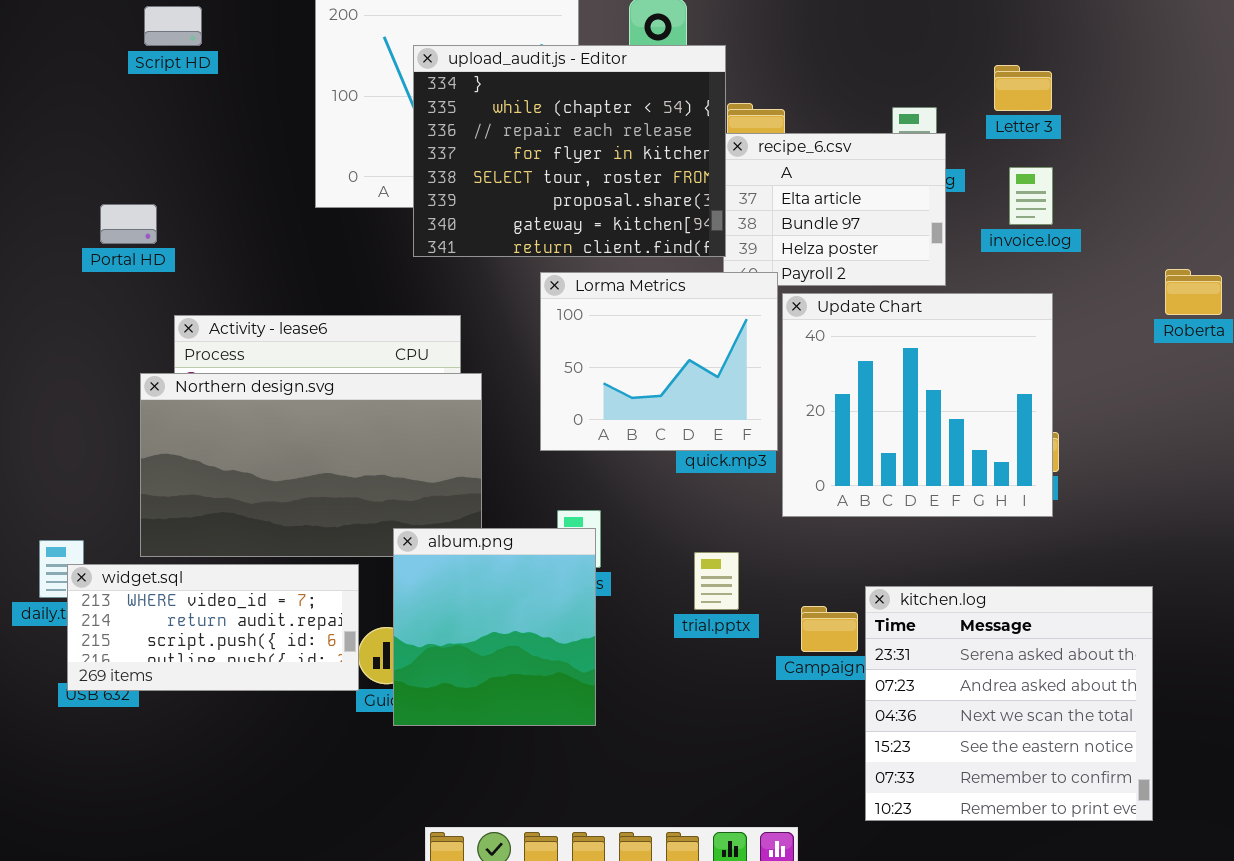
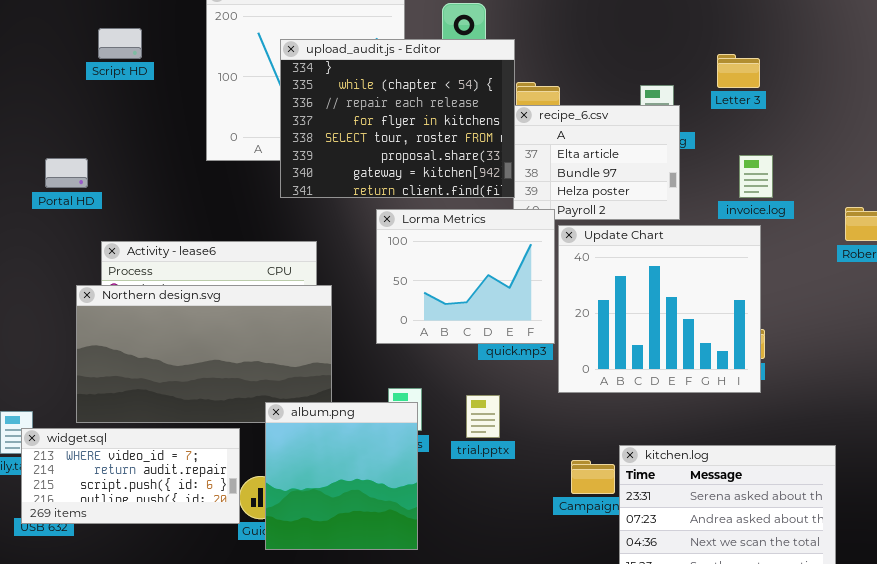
Script HD: [144,6,202,46] -> [98,28,142,59], moved
invoice.log: [1009,167,1053,225] -> [739,155,773,198], moved
trial.pptx: [694,552,739,610] -> [466,395,500,438], moved

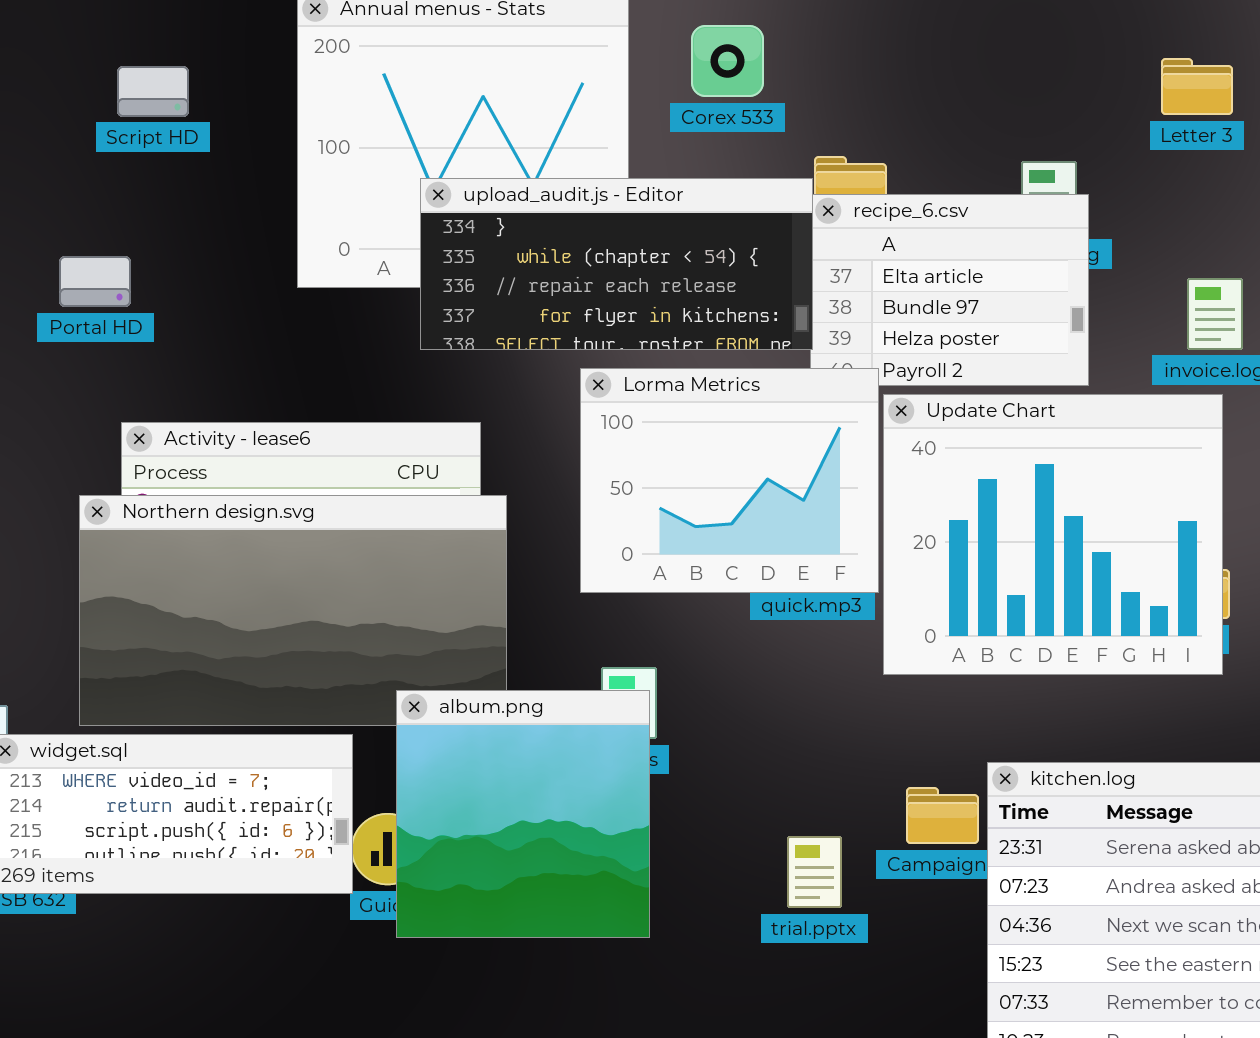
upload_audit.js - Editor: [280,39,515,198] -> [420,178,813,350], resized
Letter 3: [717,54,760,88] -> [1161,58,1233,115], moved
Portal HD: [45,158,88,188] -> [59,256,131,307], moved
trial.pptx: [466,395,500,438] -> [787,836,842,908], moved

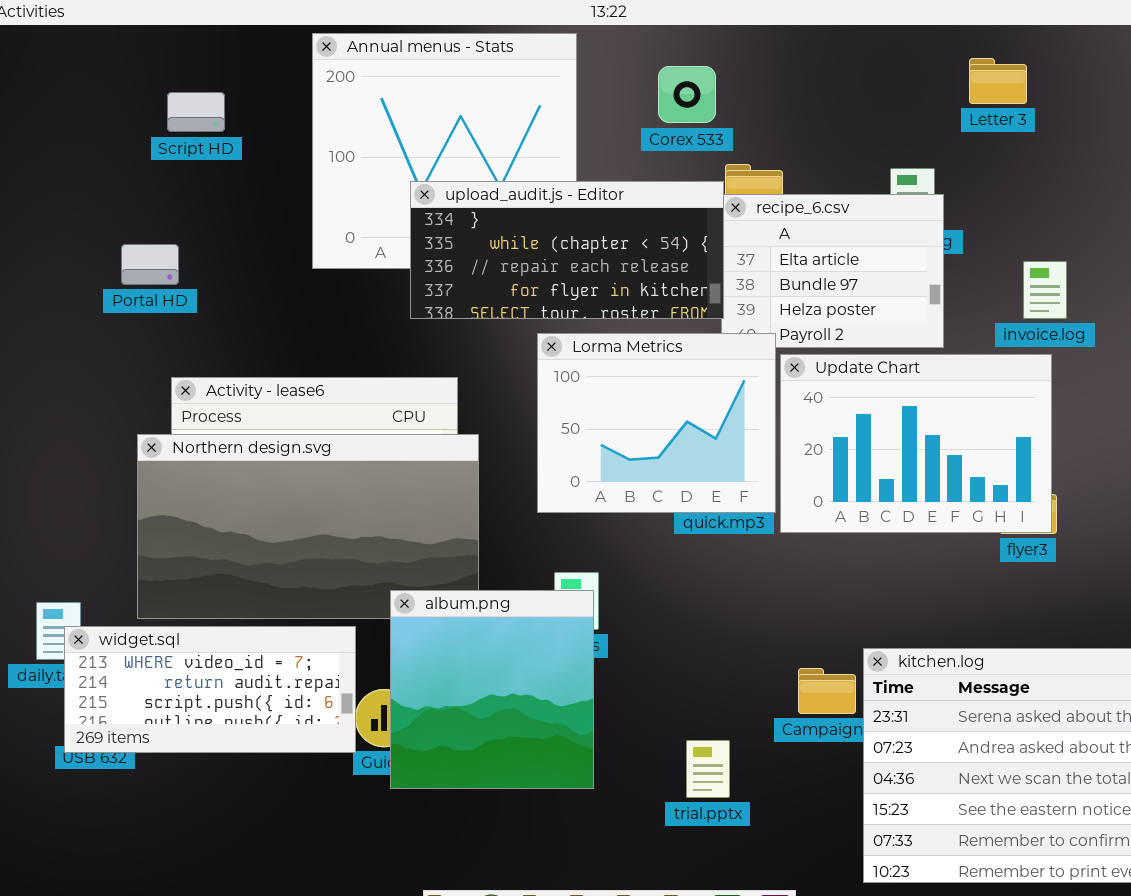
Corex 533: [691,25,764,97] -> [658,66,716,123], moved
Letter 3: [1161,58,1233,115] -> [969,58,1027,104], moved
Update Chart: [883,394,1223,675] -> [780,354,1052,533], resized
trial.pptx: [787,836,842,908] -> [686,740,730,798], moved

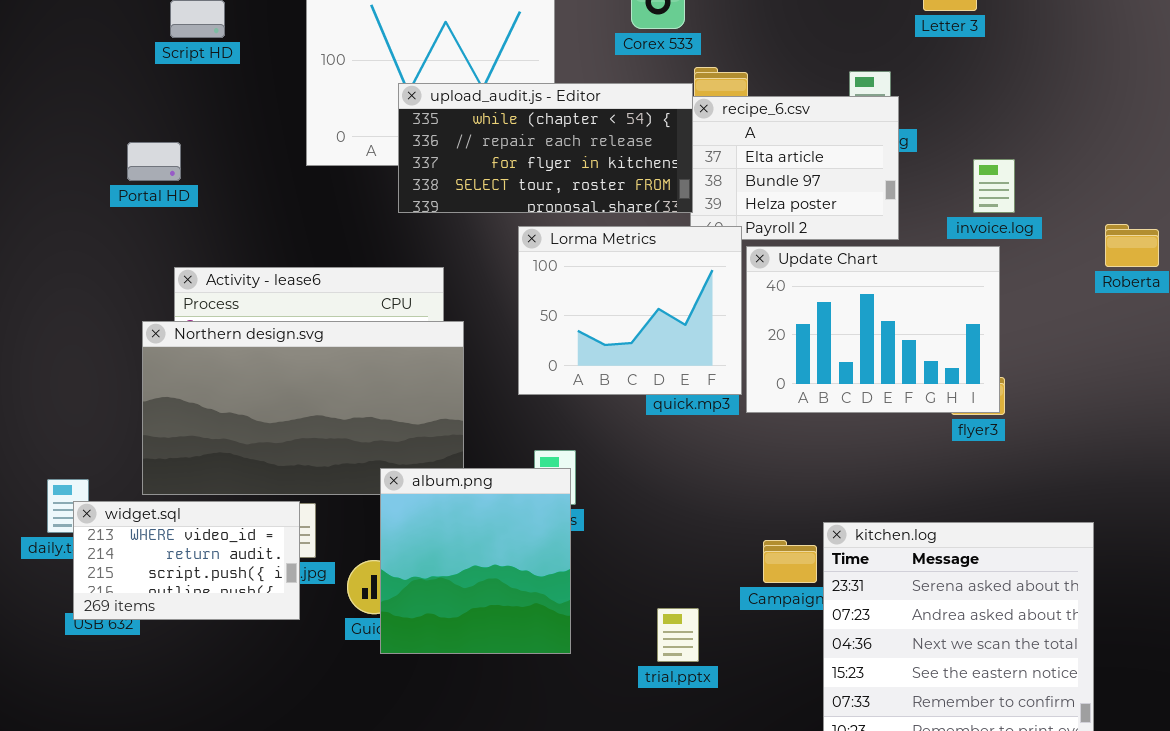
upload_audit.js - Editor: [410,181,724,319] -> [398,83,693,213], scrolled down 1 row
widget.sql: [64,626,356,753] -> [73,501,300,620], resized

